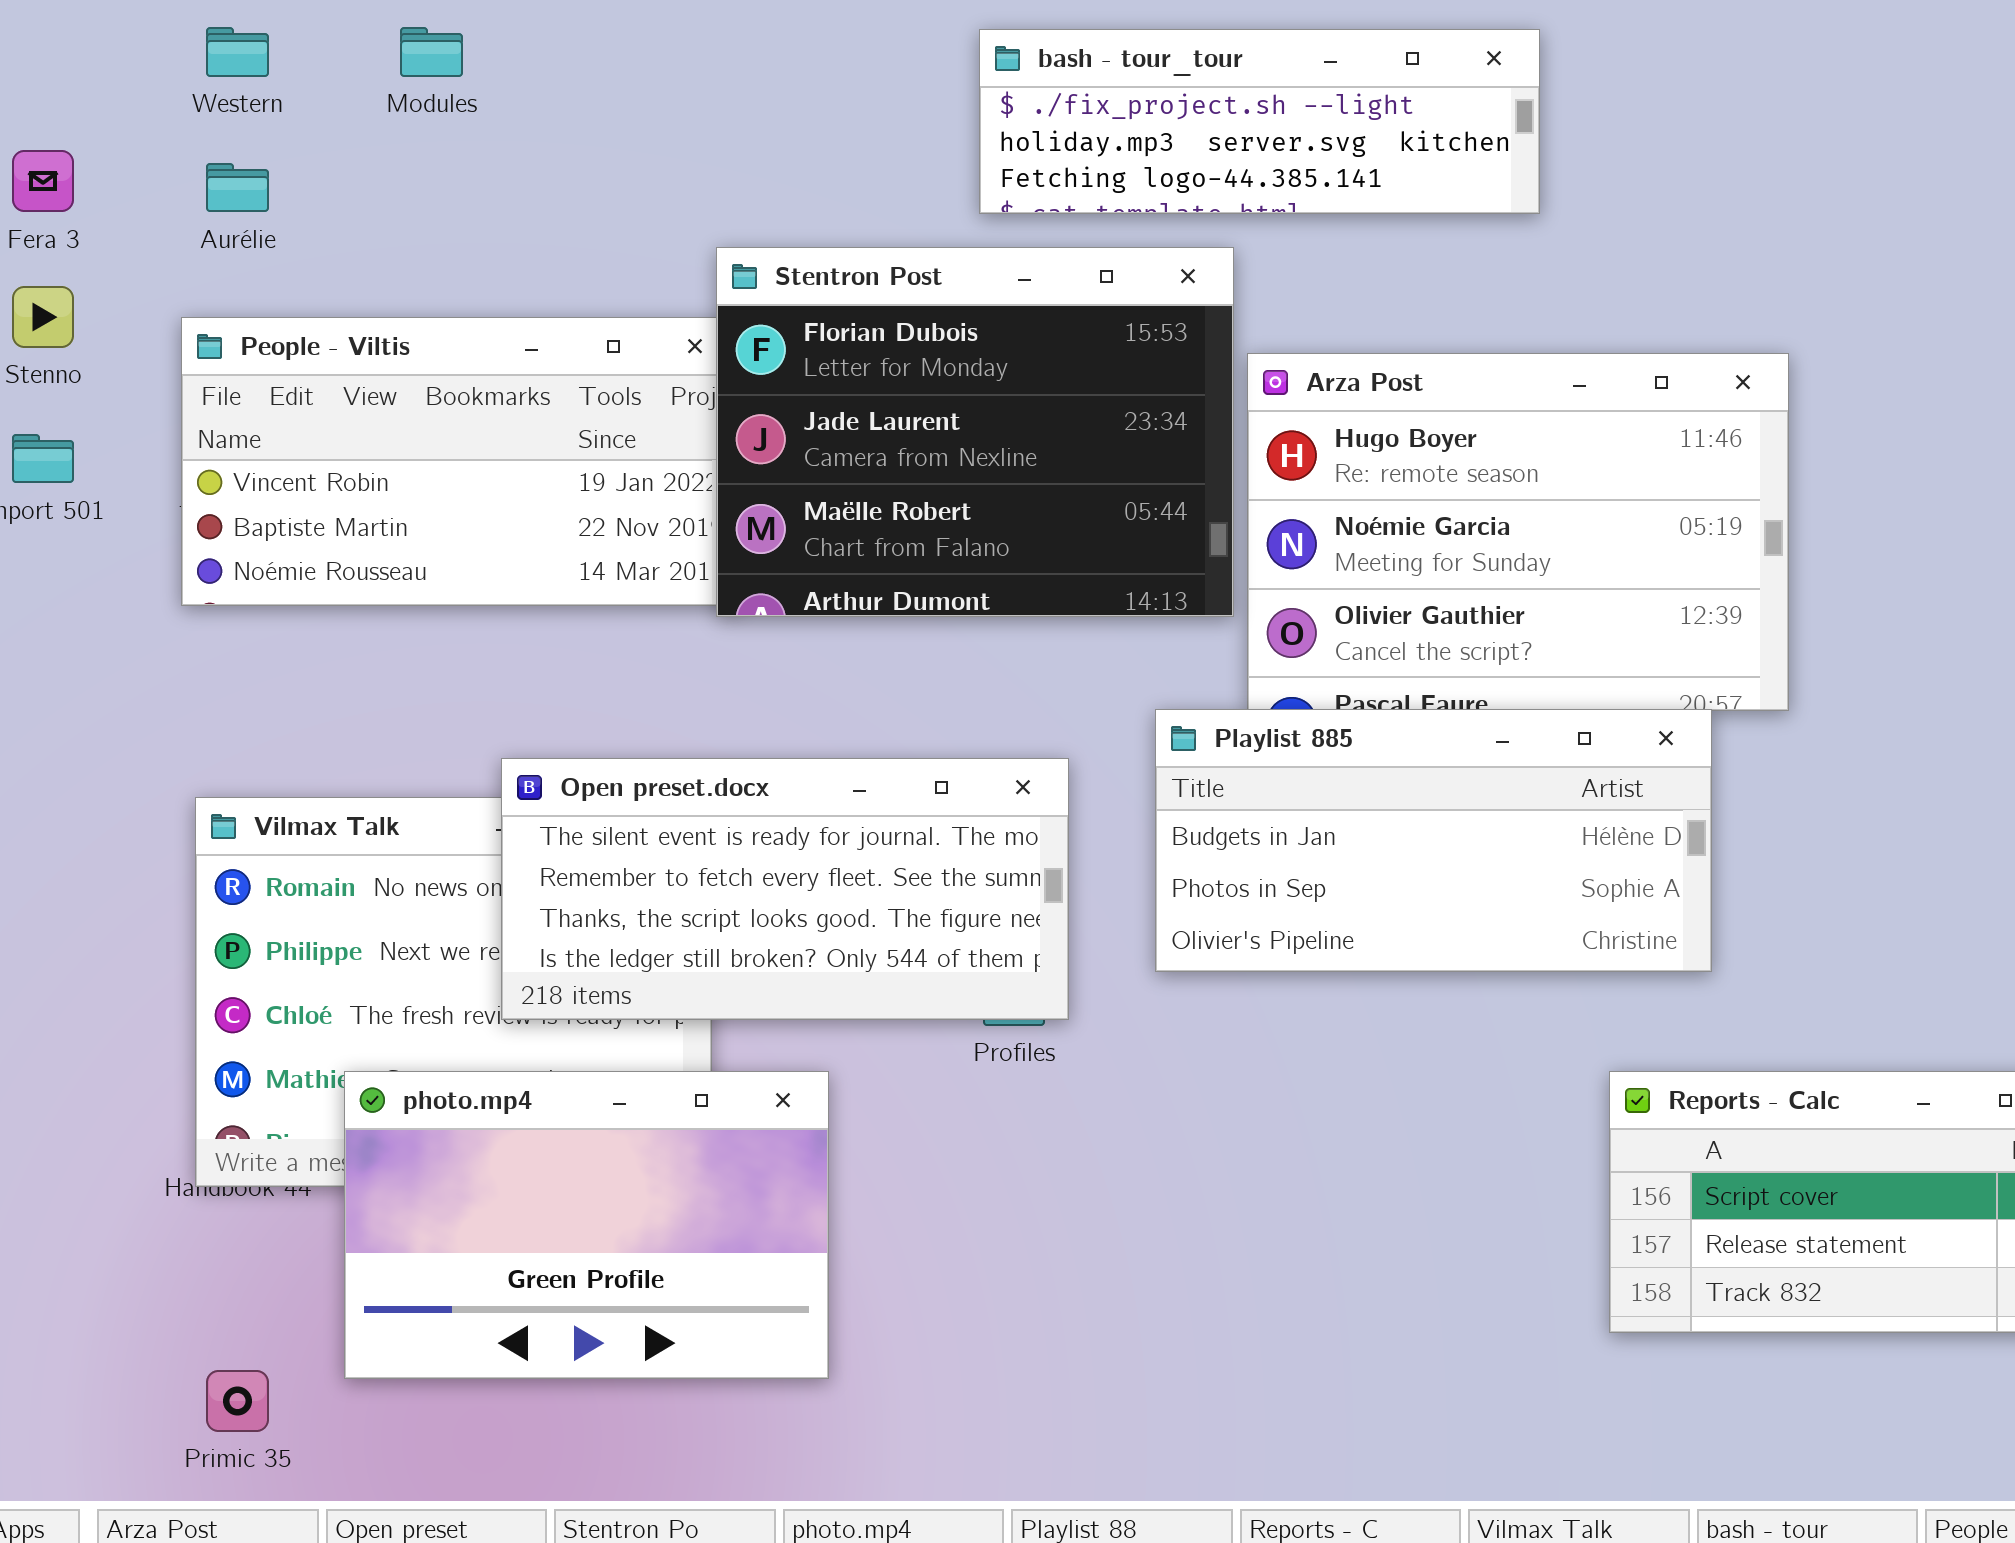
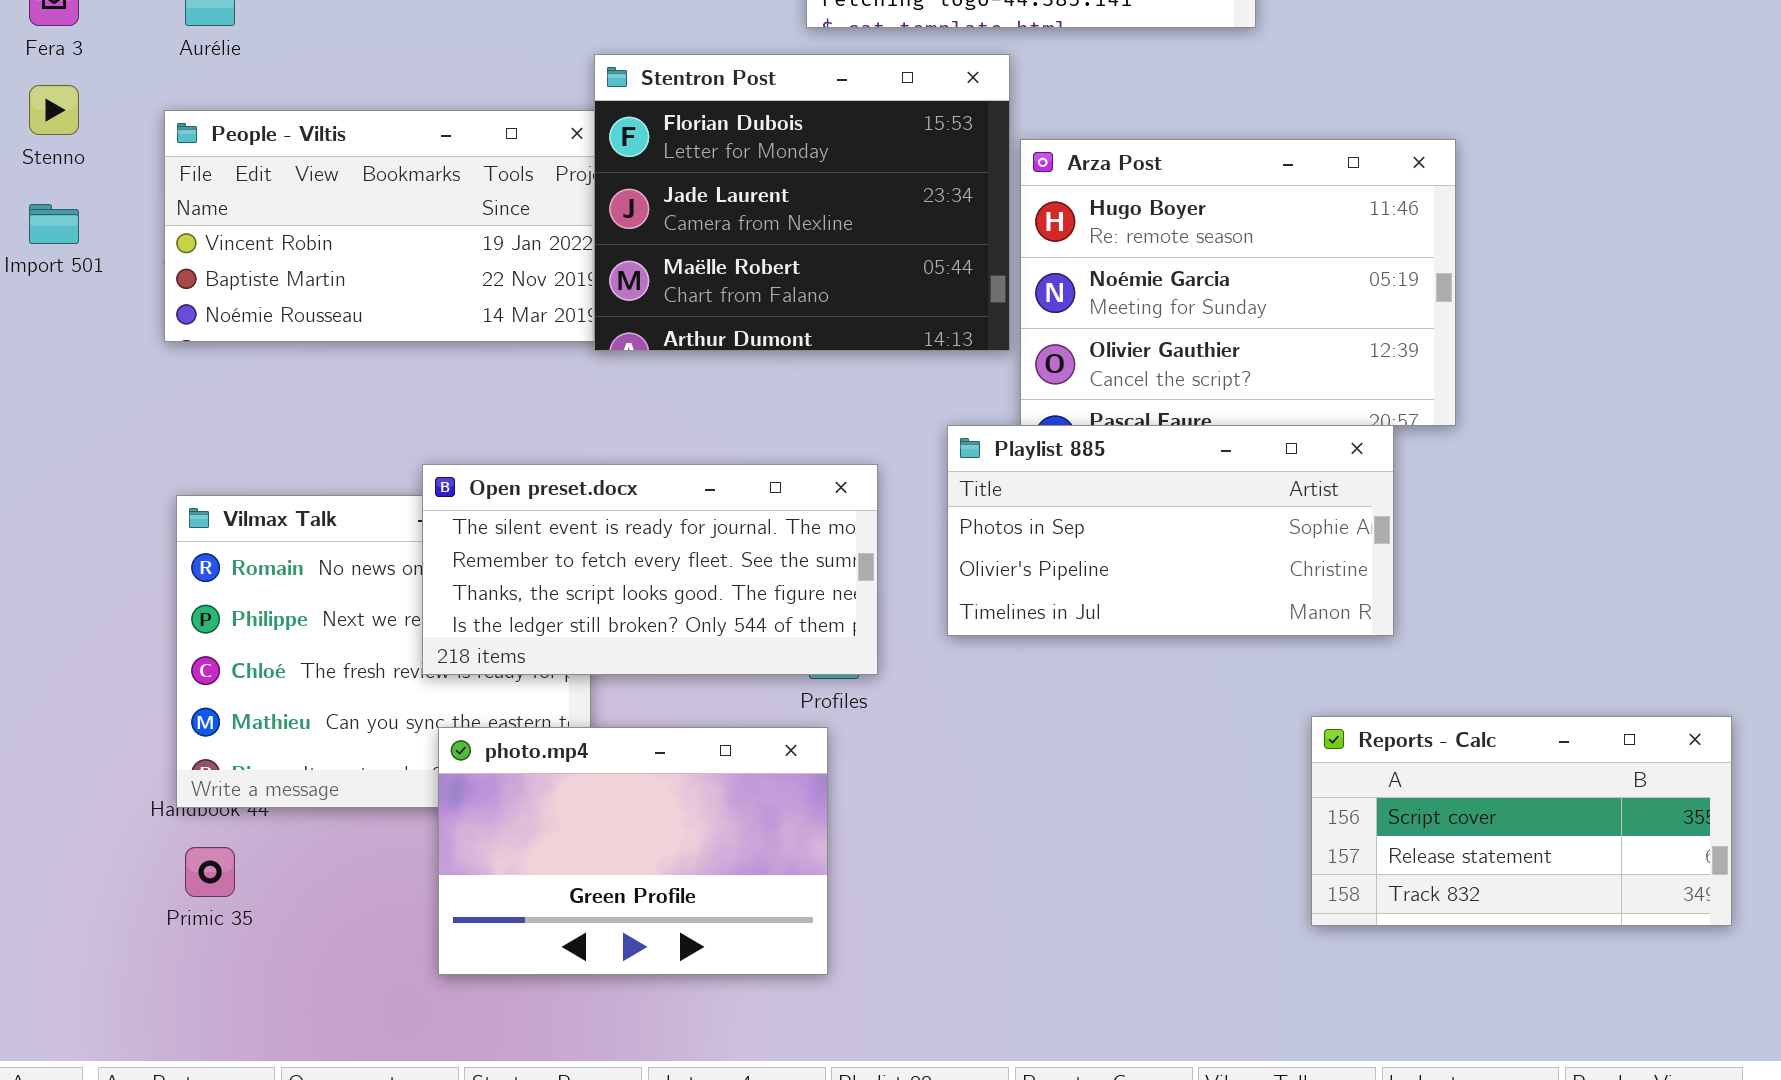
Playlist 885: [1155,709,1712,972] -> [947,425,1394,636], scrolled down 1 row
photo.mp4: [344,1071,829,1379] -> [438,727,828,975], moved
Primic 35: [206,1370,269,1432] -> [185,847,235,897], moved

